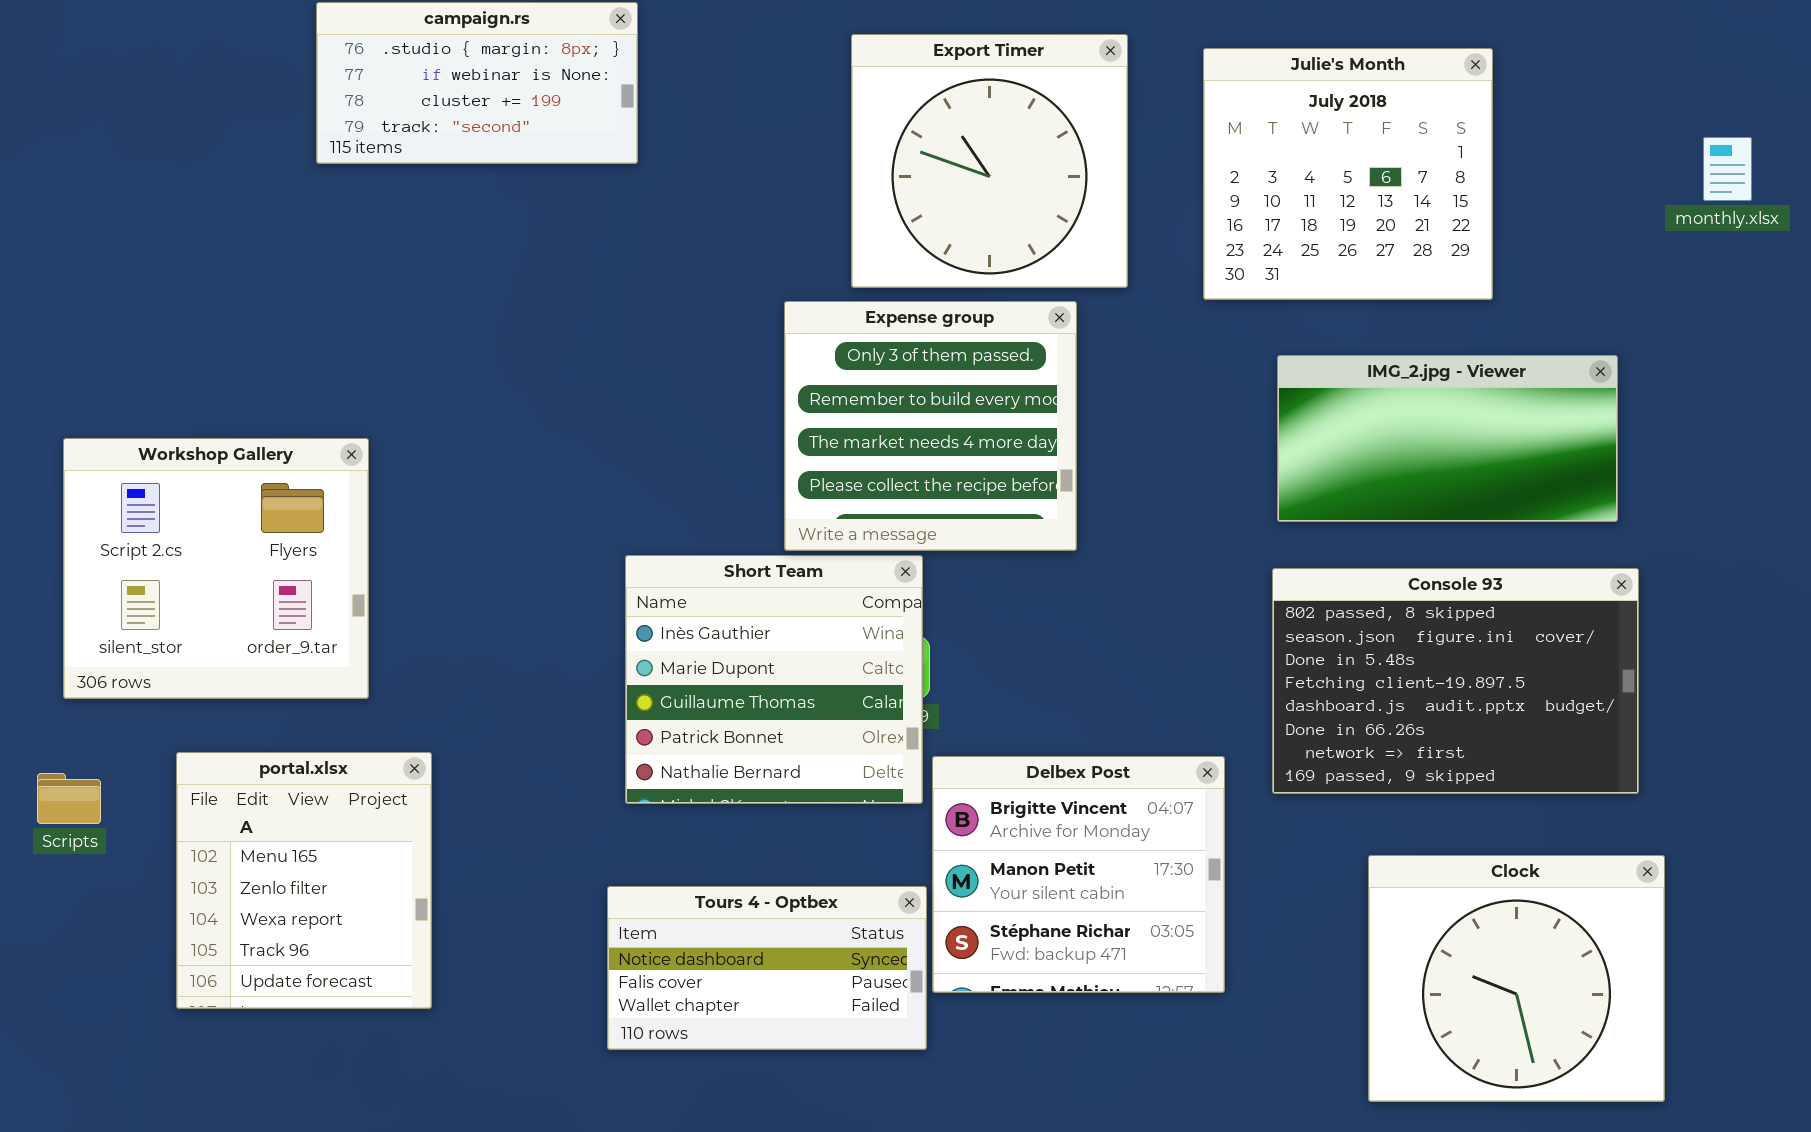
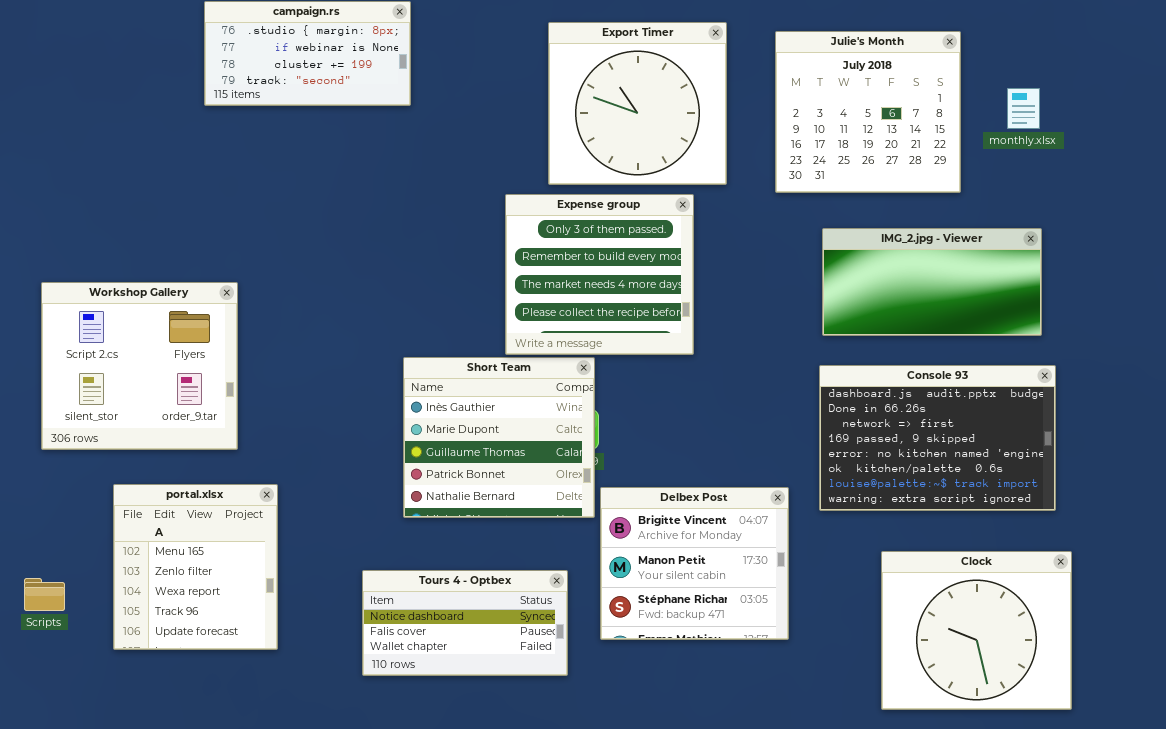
monthly.xlsx: [1703,137,1752,201] -> [1007,88,1040,129], moved
Console 93: [1272,568,1639,794] -> [819,365,1056,511], scrolled down 4 rows
Scripts: [37,773,101,824] -> [24,578,65,611], moved
Tours 4 - Optbex: [607,886,927,1050] -> [362,570,568,676], moved

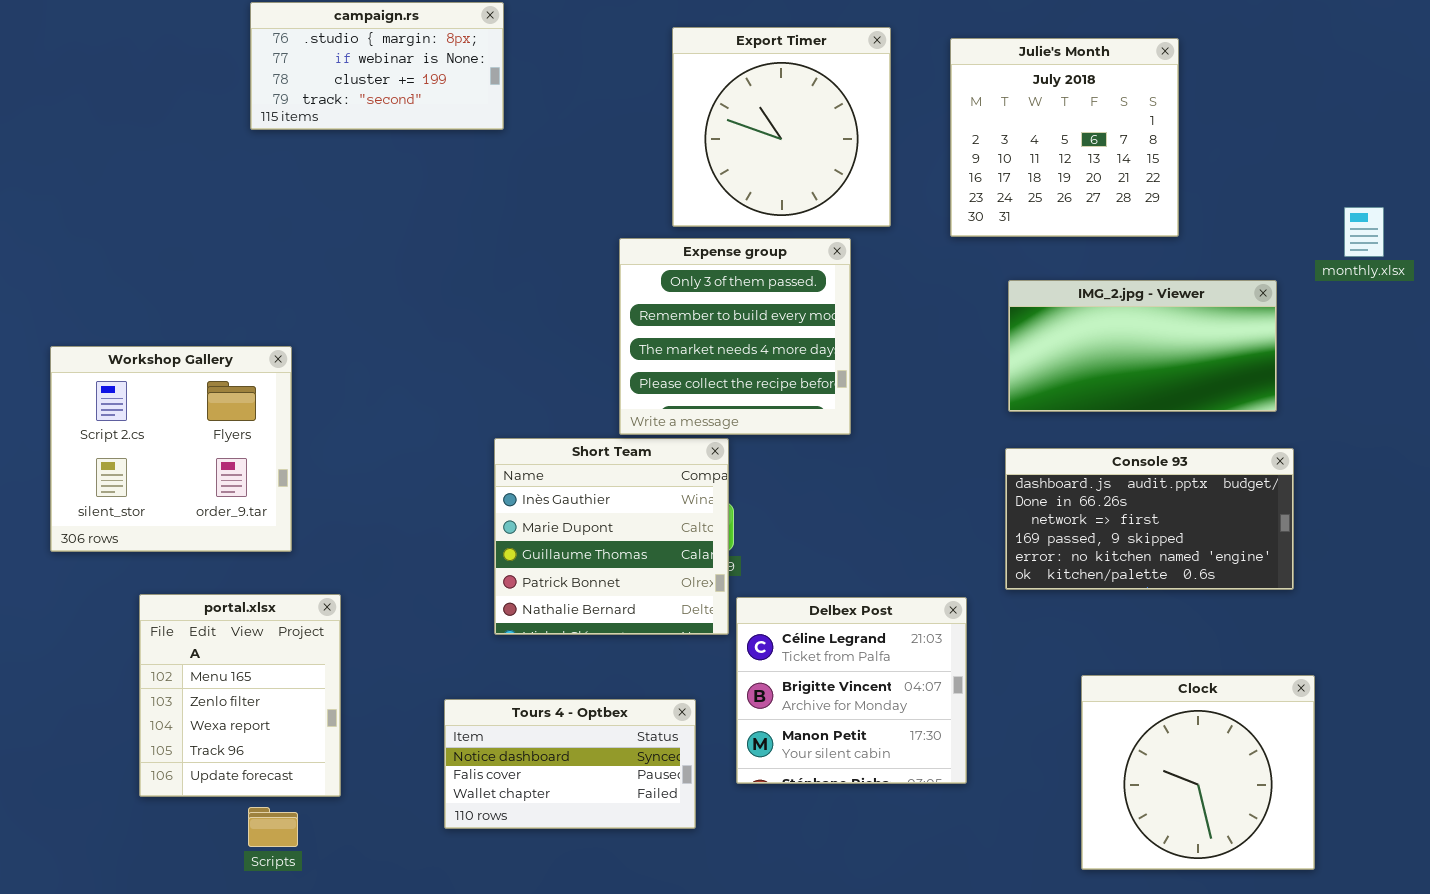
monthly.xlsx: [1007,88,1040,129] -> [1344,207,1384,257], moved
Console 93: [819,365,1056,511] -> [1005,448,1294,590], resized
Delbex Post: [600,487,789,640] -> [736,597,967,784], scrolled up 1 row
Scripts: [24,578,65,611] -> [248,807,298,847], moved

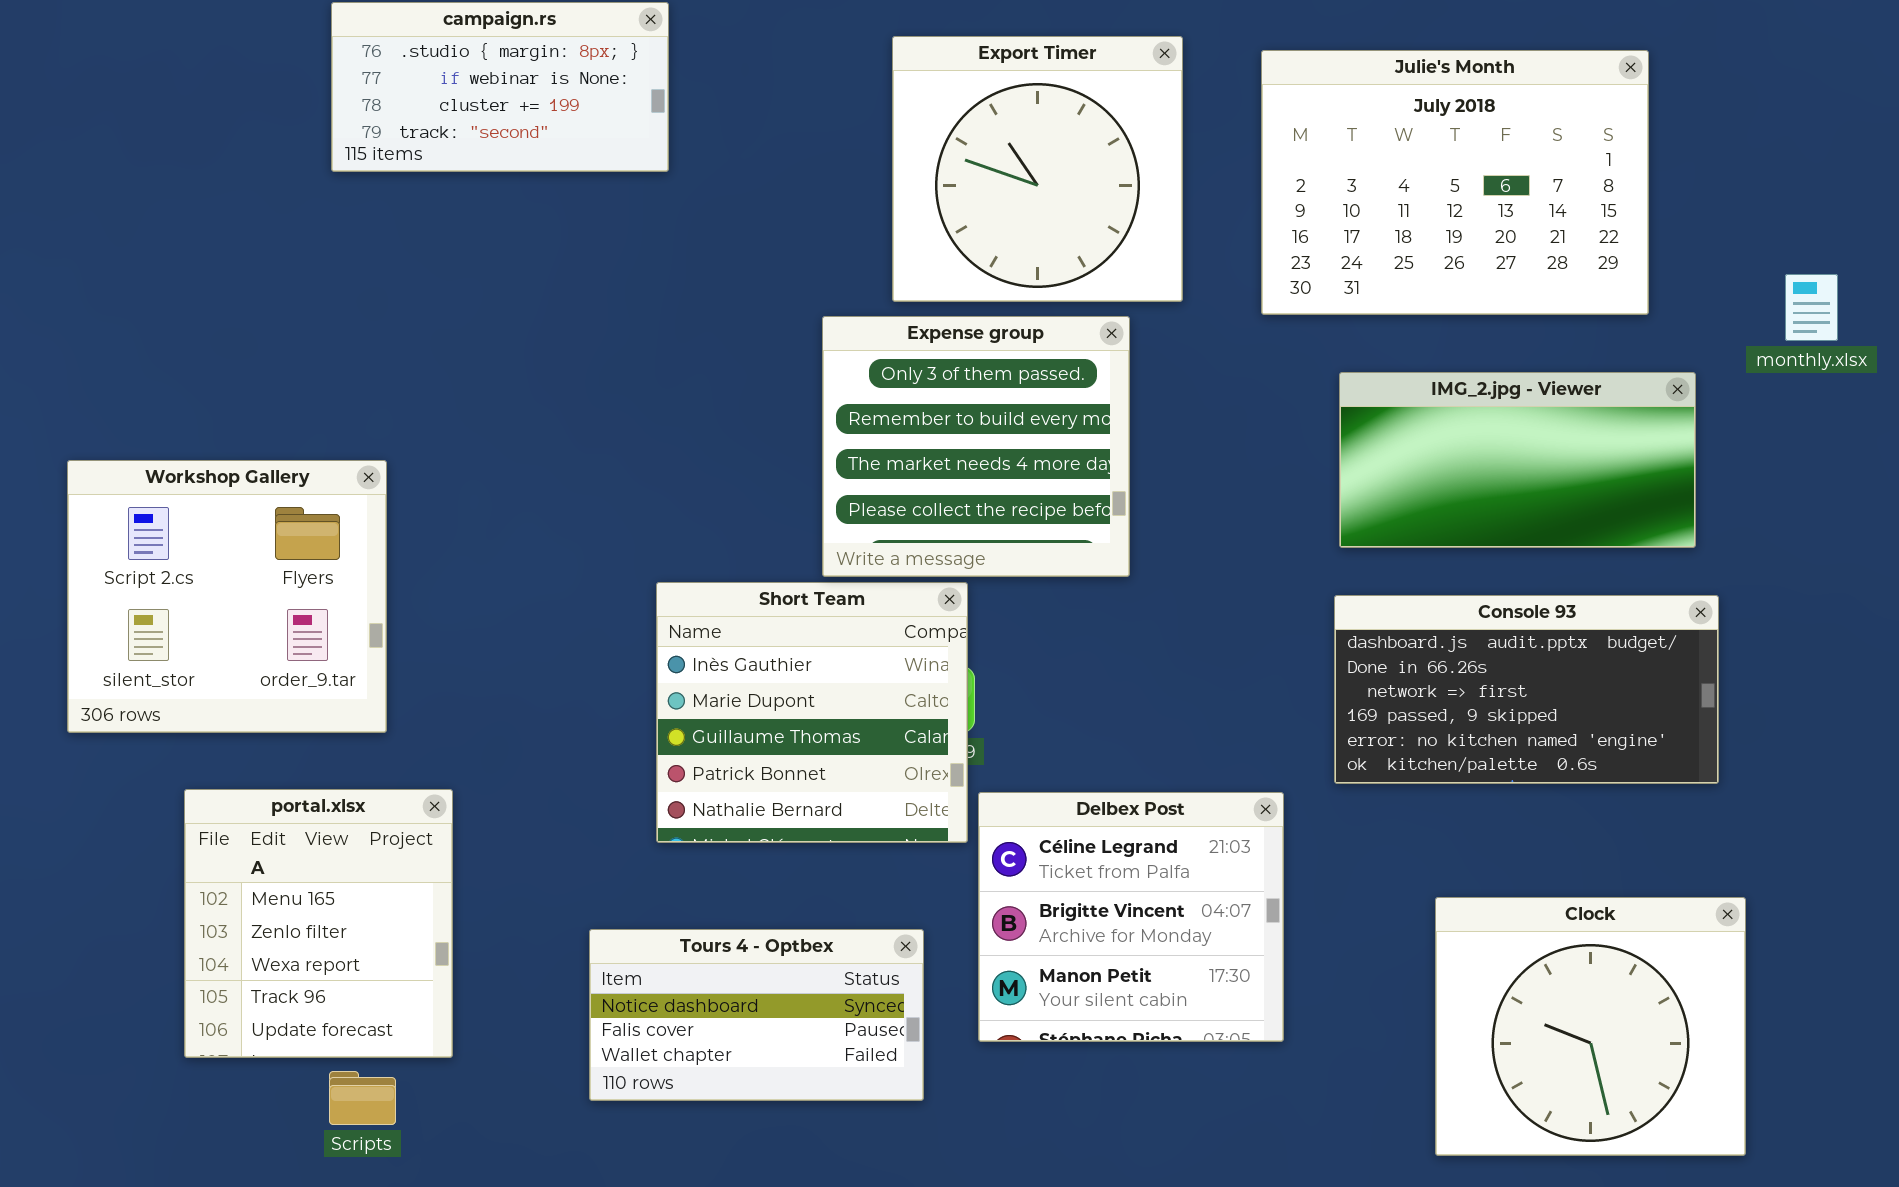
Julie's Month: [950,38,1179,237] -> [1261,50,1649,315], resized

